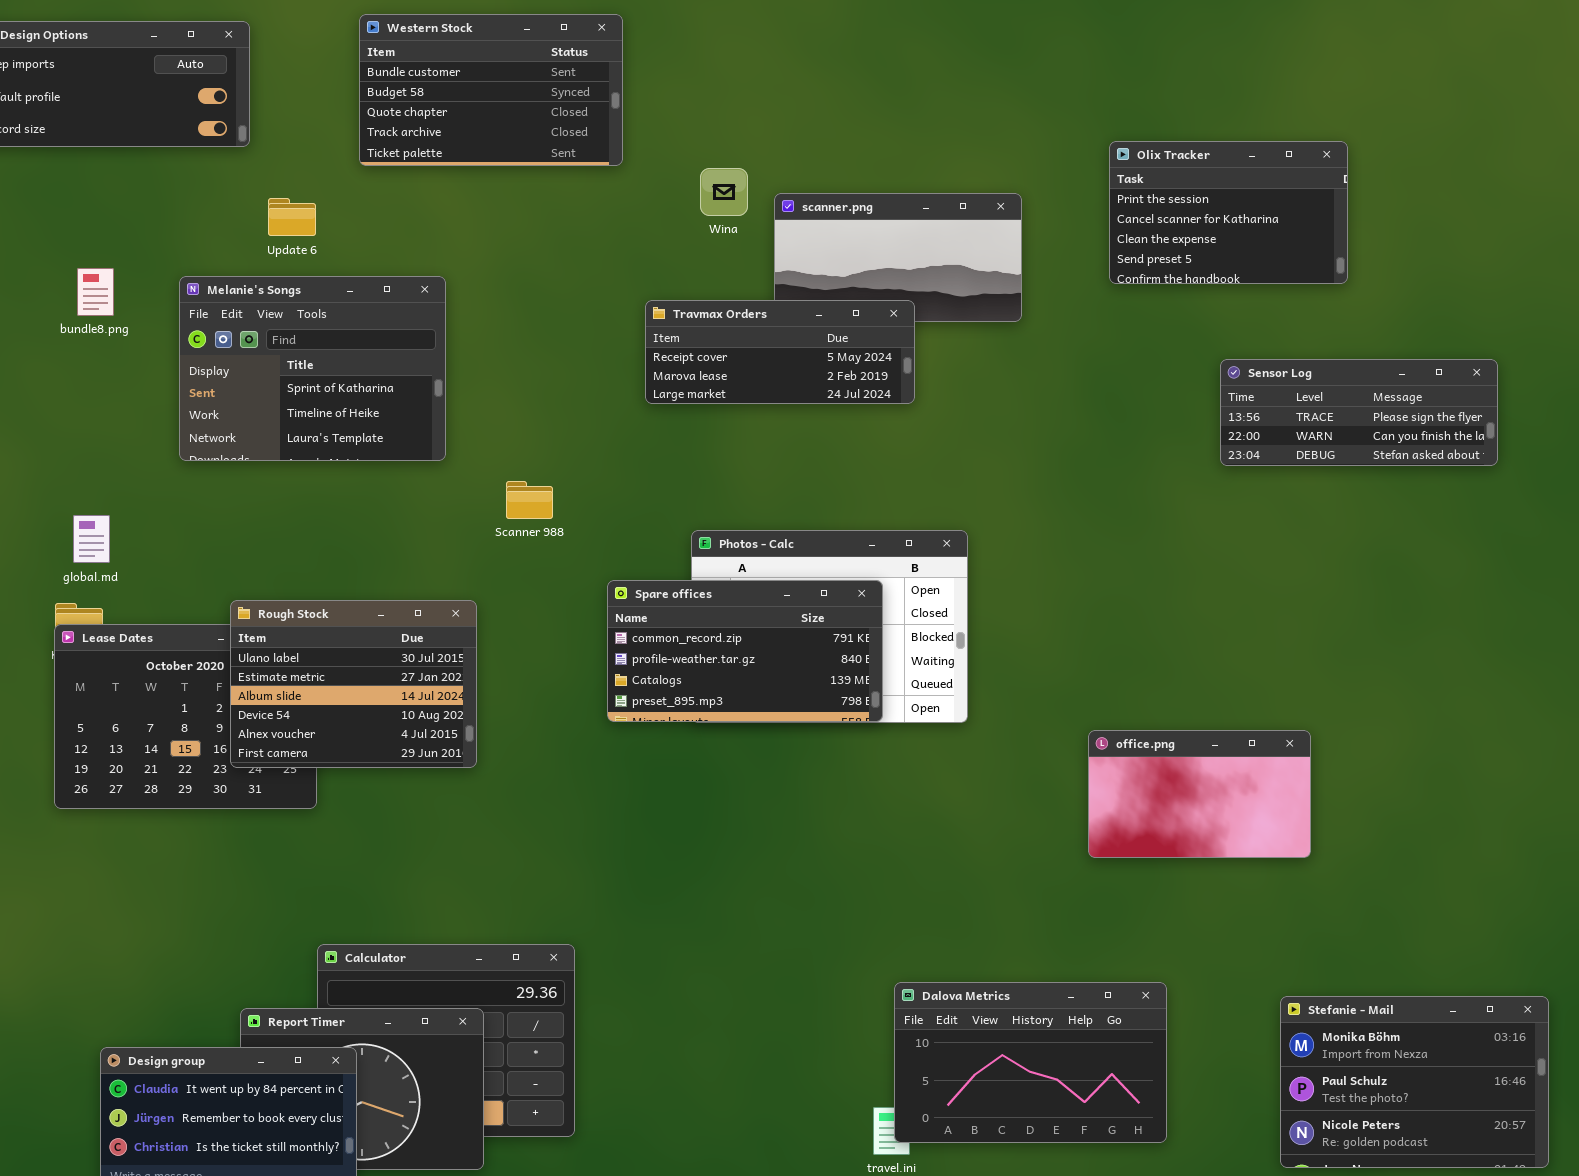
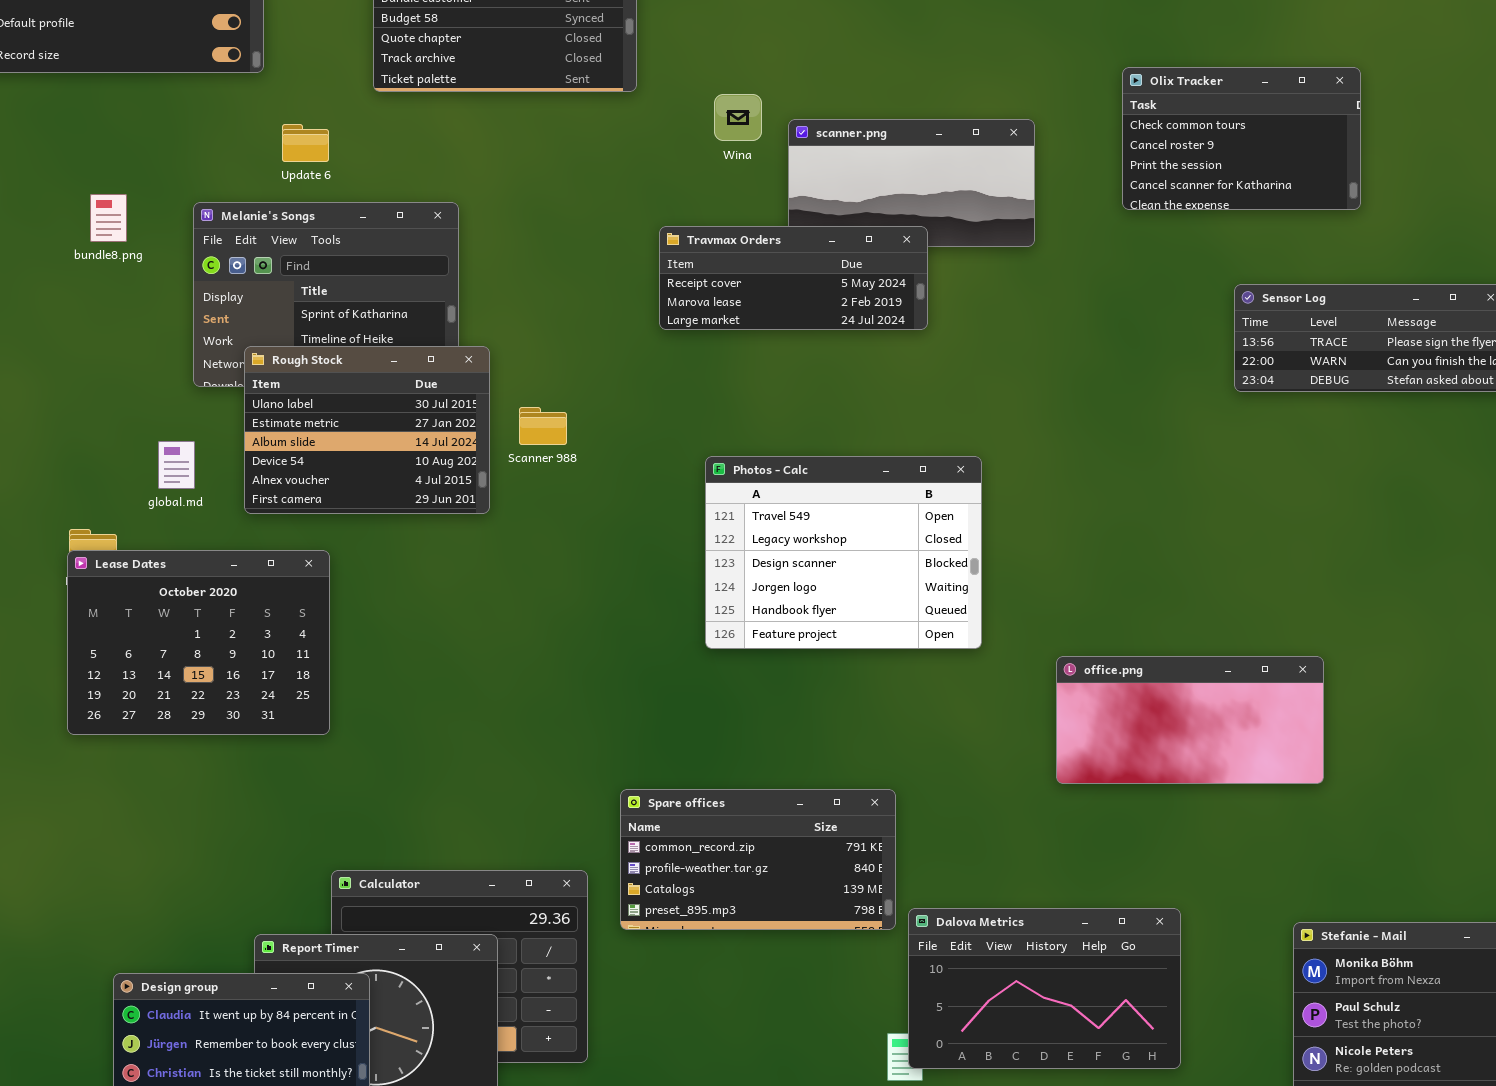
Olix Tracker: [1109,141,1348,284] -> [1122,67,1361,210], scrolled up 2 rows
global.md: [73,515,110,563] -> [158,441,195,489], moved
Spare offices: [607,580,883,722] -> [620,789,896,930], moved
Rough Stock: [230,600,477,768] -> [244,346,490,514], moved
office.png: [1088,730,1311,858] -> [1056,656,1324,784], resized

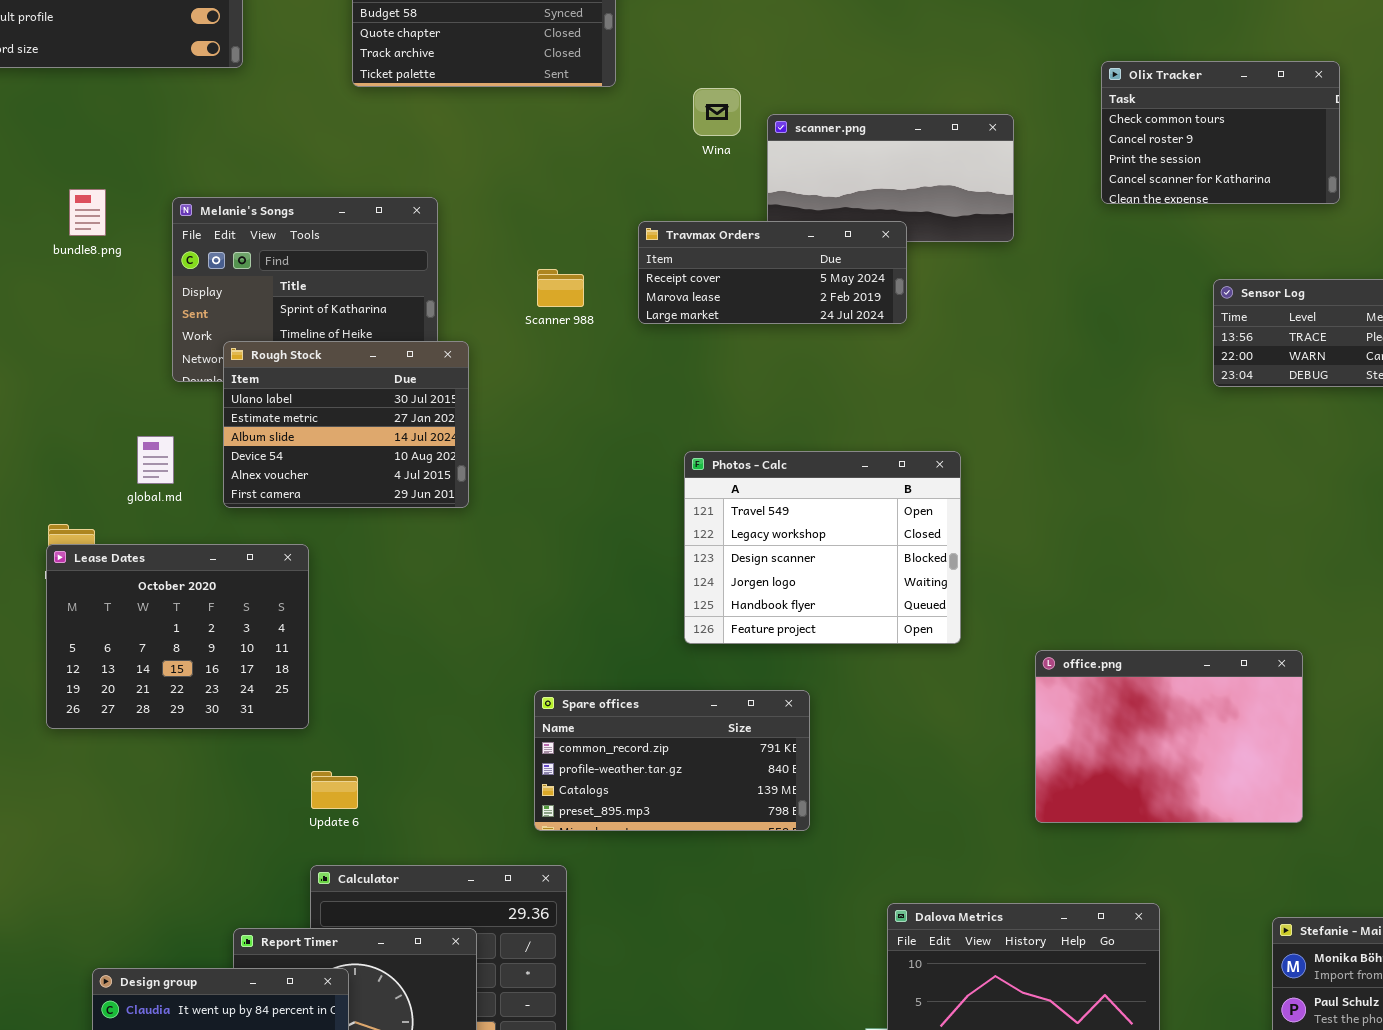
Update 6: [282,124,329,162] -> [311,771,358,809], moved
Scanner 988: [519,407,567,445] -> [537,269,584,307], moved
office.png: [1056,656,1324,784] -> [1035,650,1303,823], resized
Spare offices: [620,789,896,930] -> [534,690,810,831], moved

